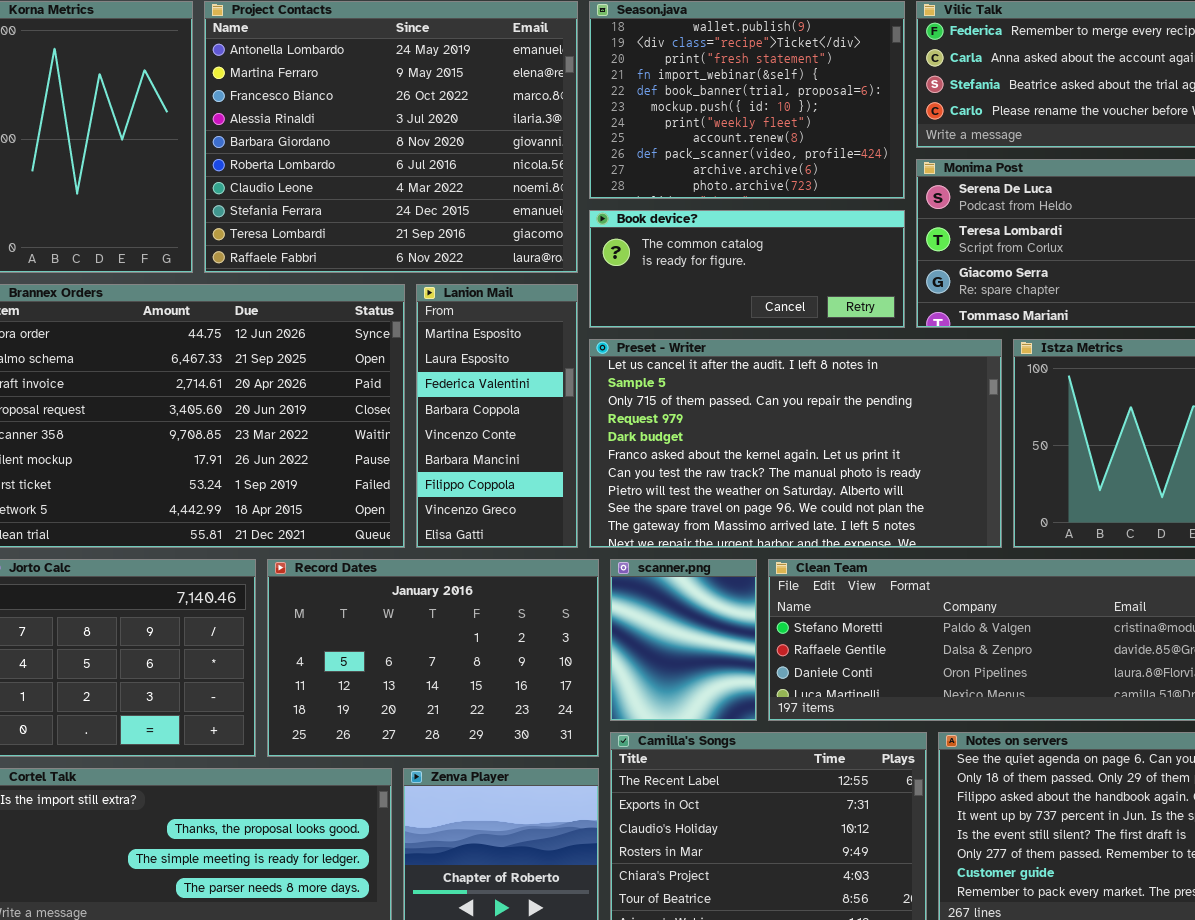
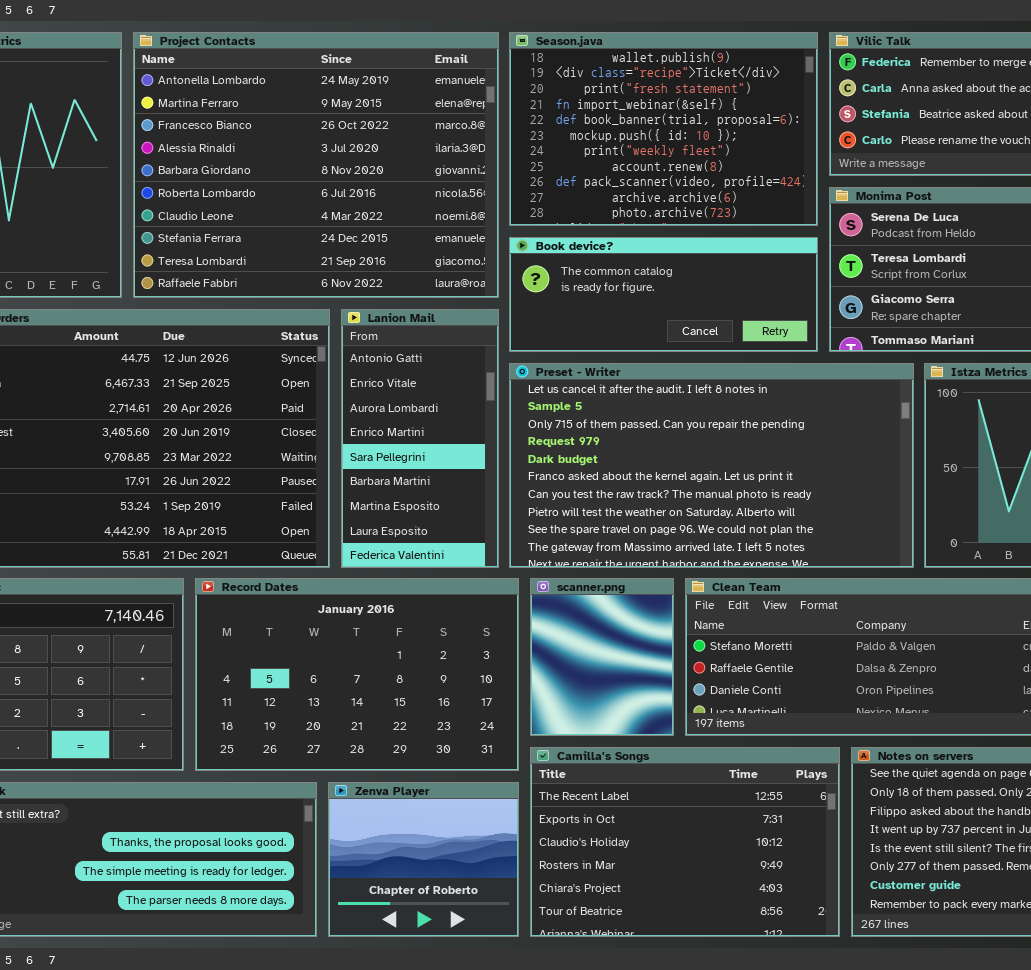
Lanion Mail: [416,284,578,548] -> [341,309,499,568], scrolled up 6 rows

